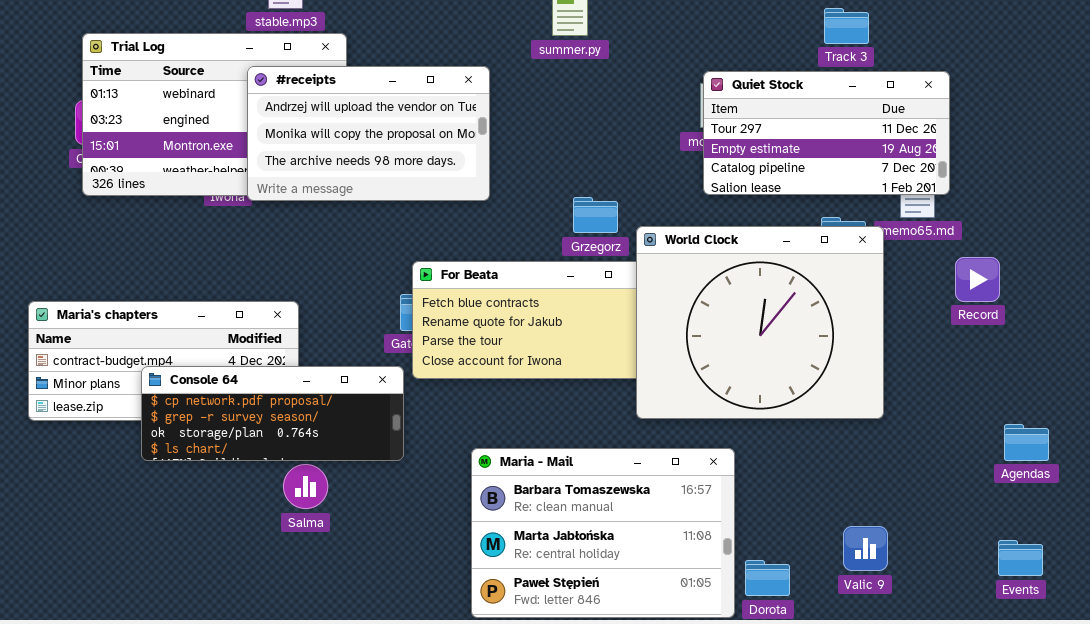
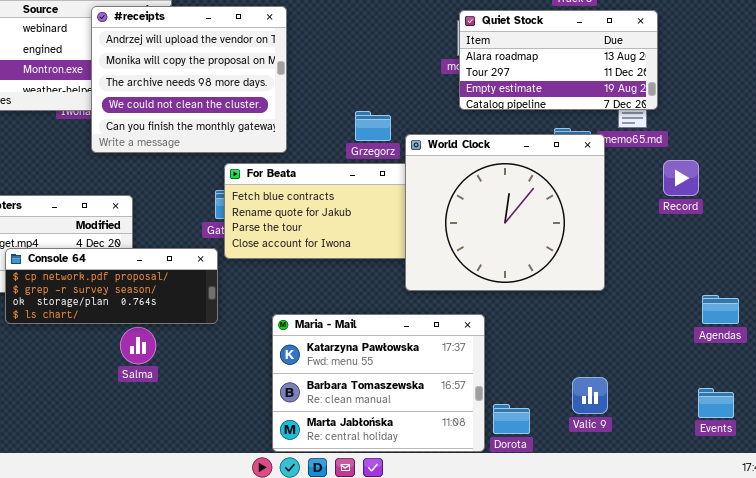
#receipts: [247,66,490,201] -> [91,6,287,153], resized
Quiet Stock: [703,71,950,195] -> [459,10,658,110], scrolled up 1 row
Maria - Mail: [471,448,735,618] -> [272,314,485,452], scrolled up 1 row

